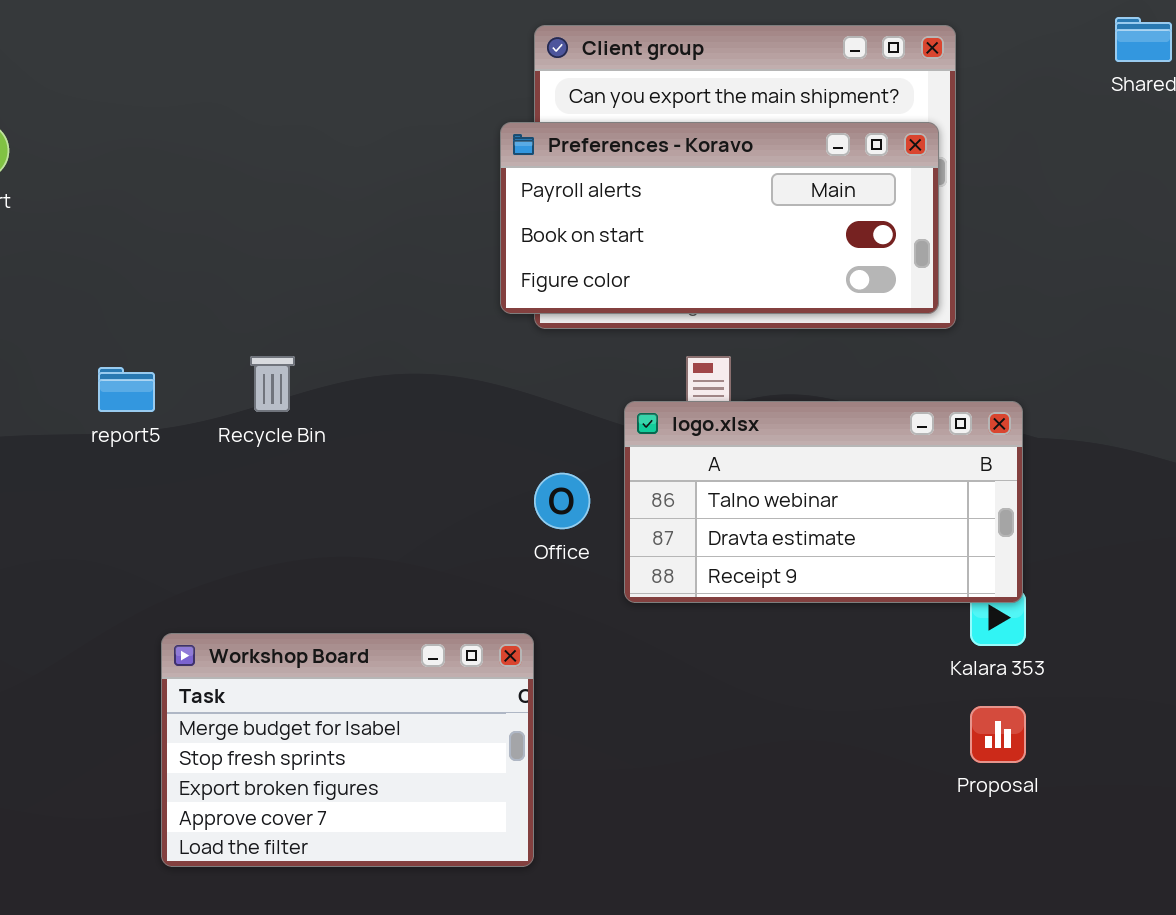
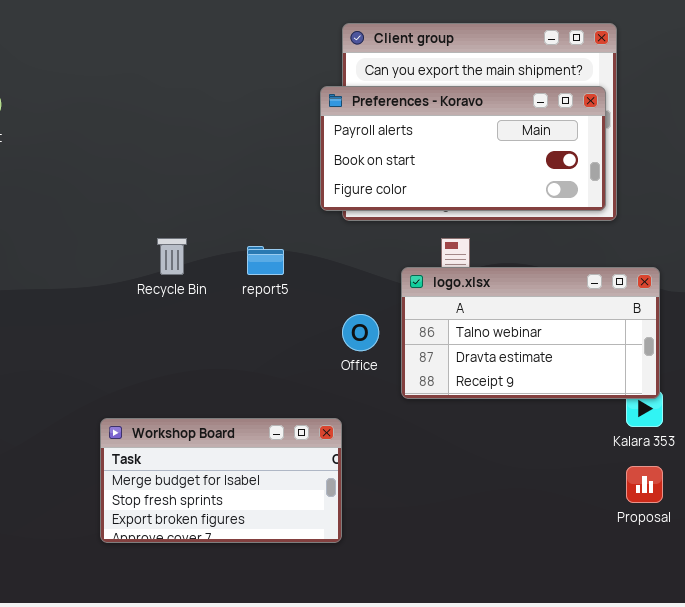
report5: [98,367,155,412] -> [247,246,284,275], moved
Workshop Board: [161,633,534,867] -> [100,418,342,543], resized

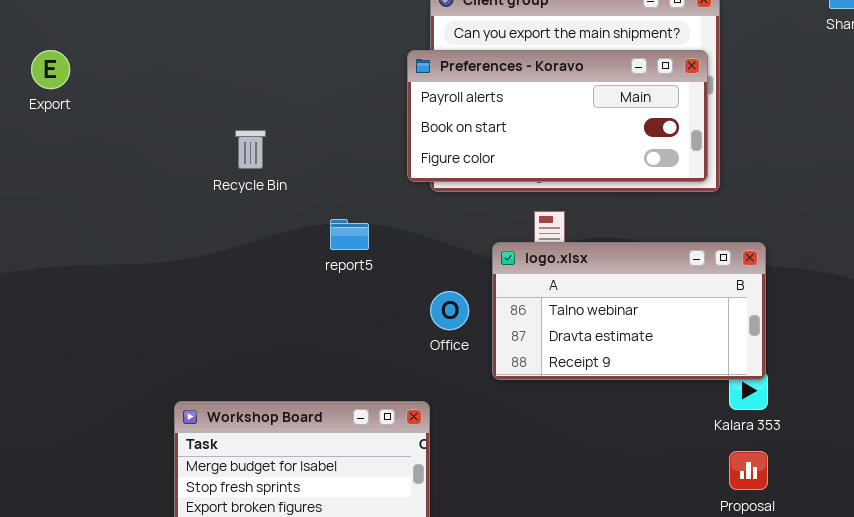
Recycle Bin: [157,238,187,275] -> [235,130,266,169], moved

